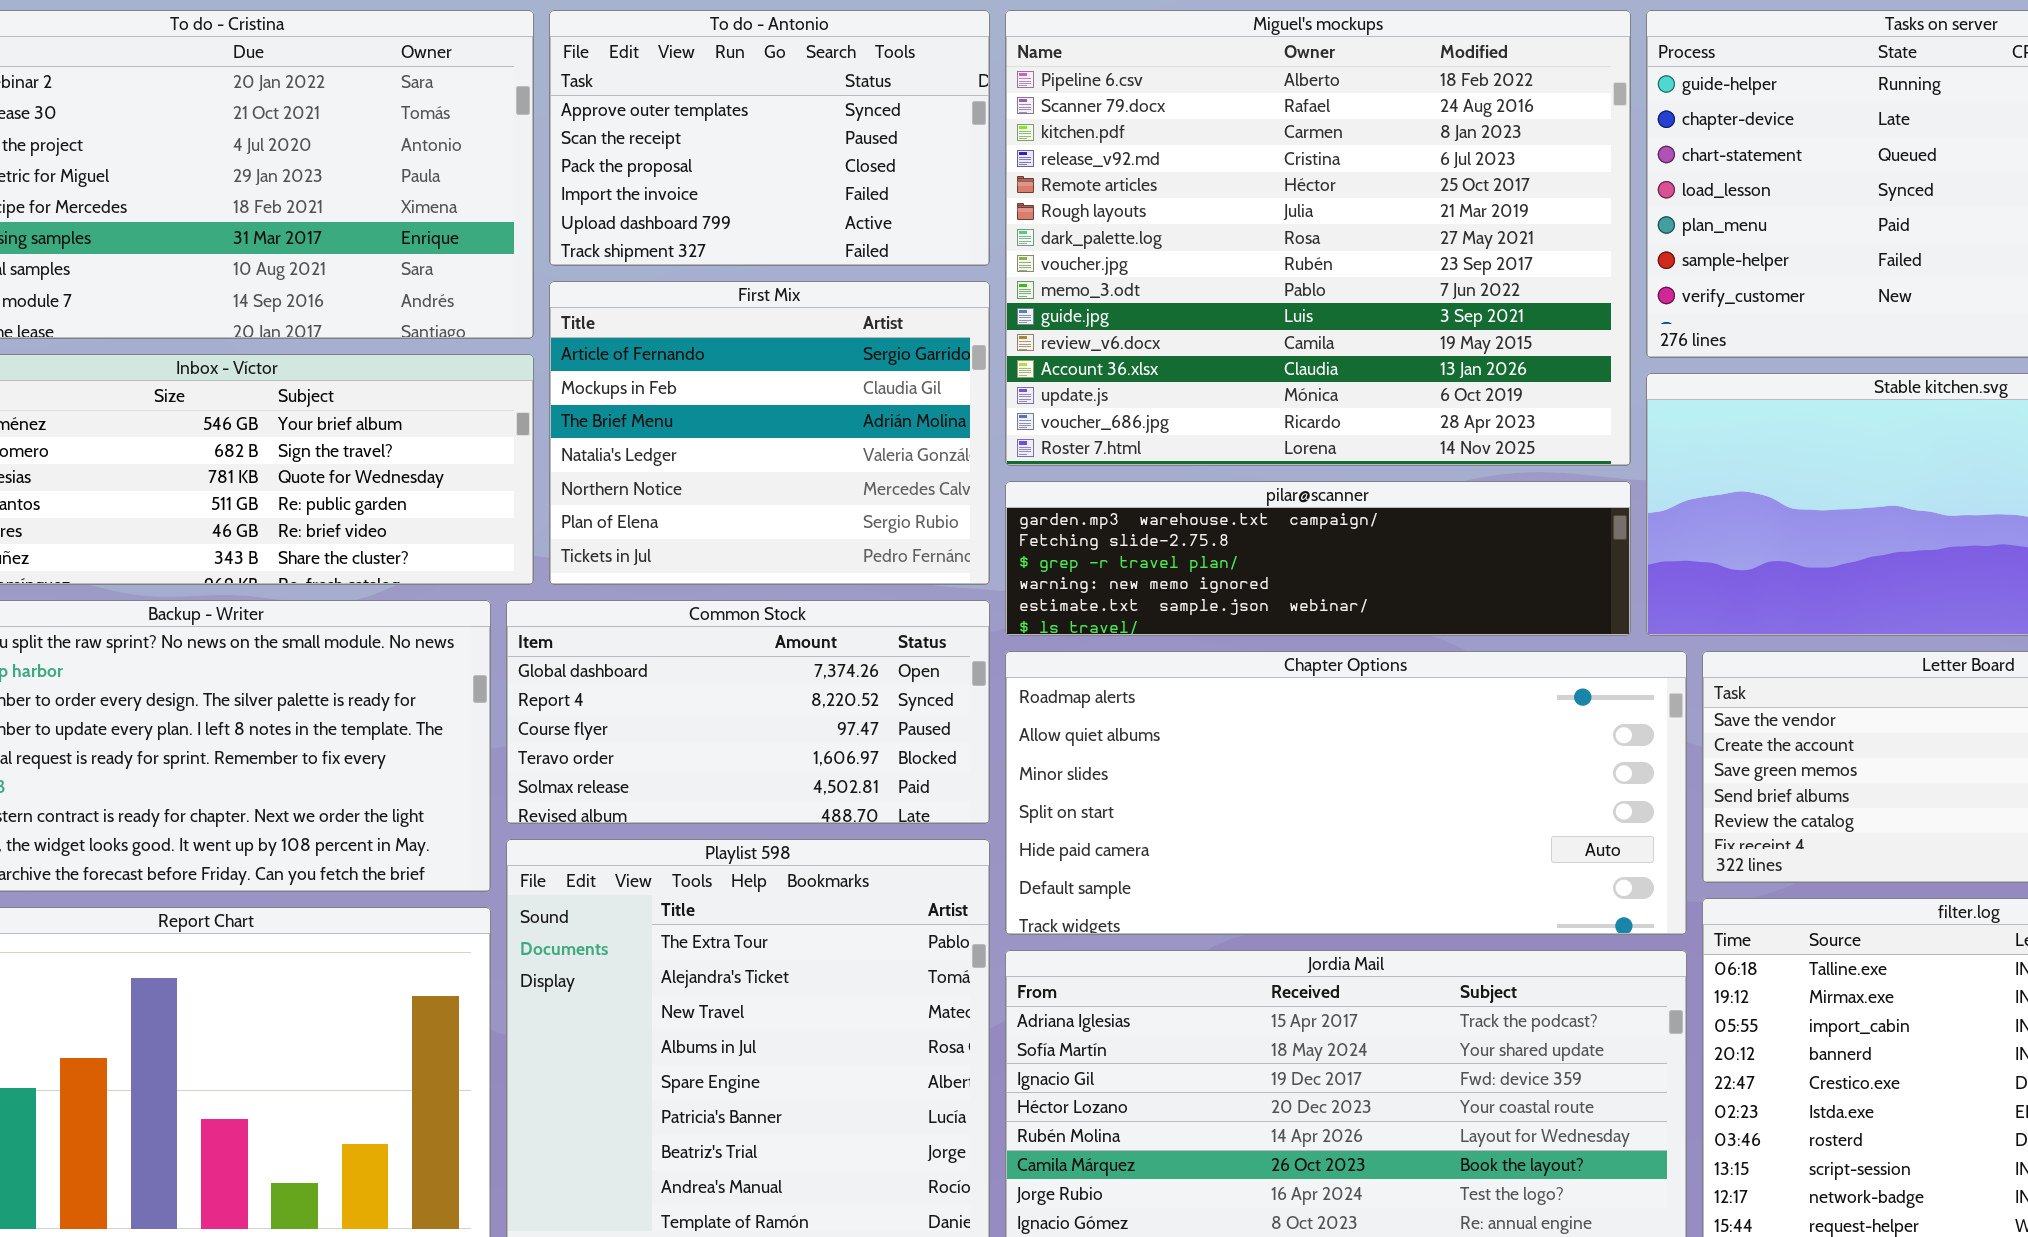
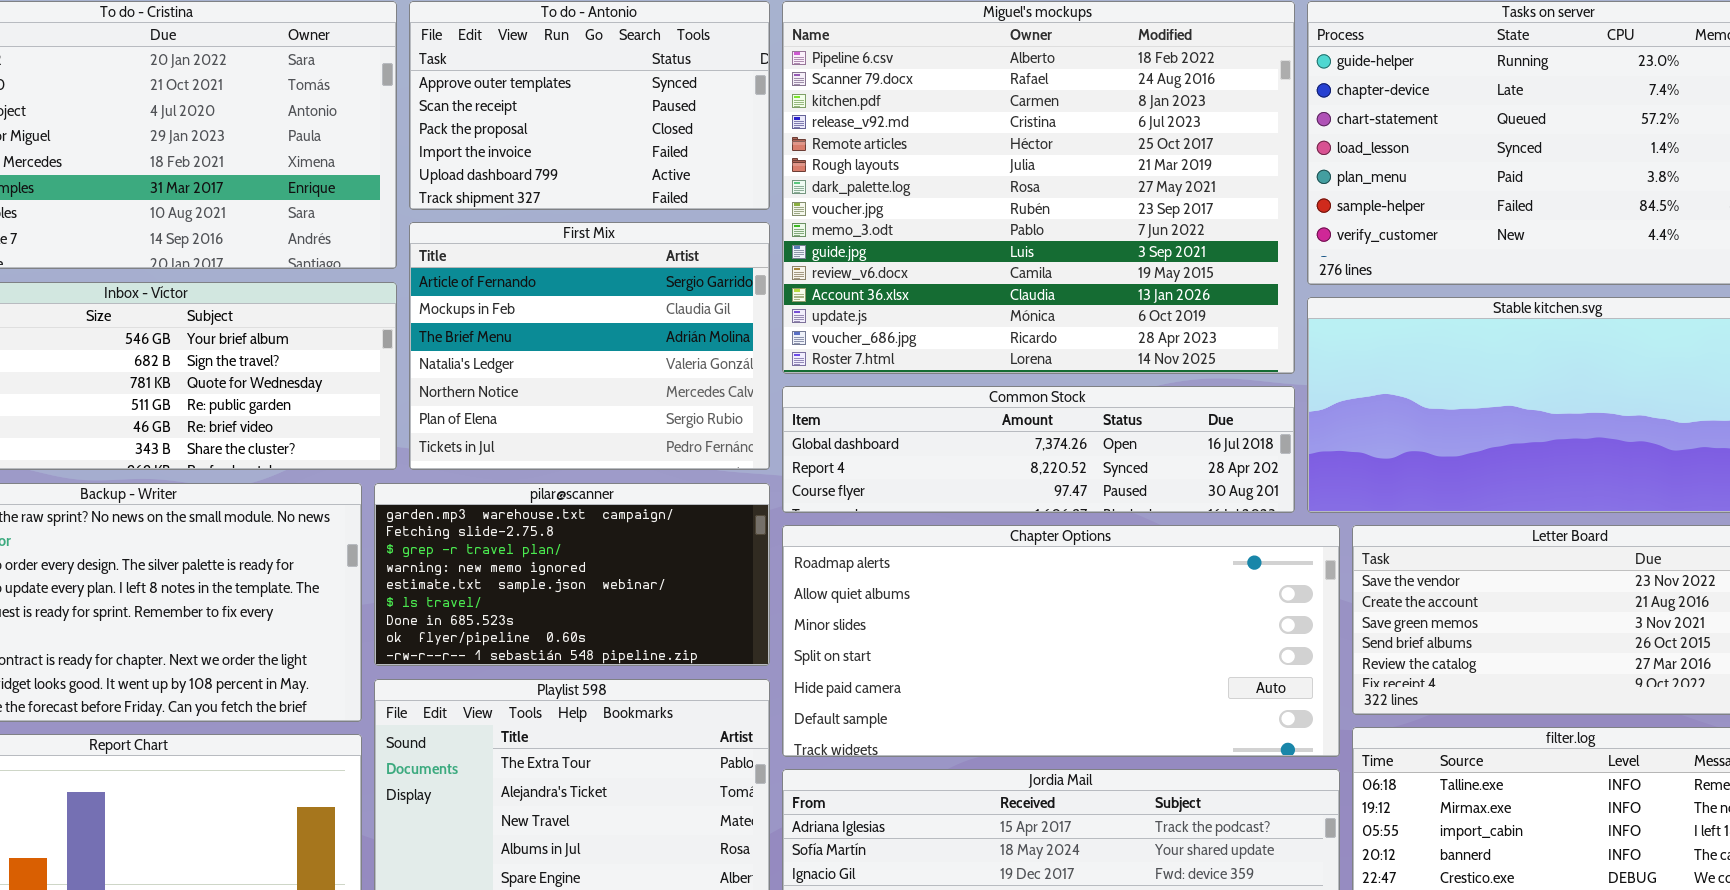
pilar@scanner: [1005,481,1631,636] -> [374,483,770,666], moved, resized
Common Stock: [506,600,990,824] -> [782,386,1295,513], moved, resized

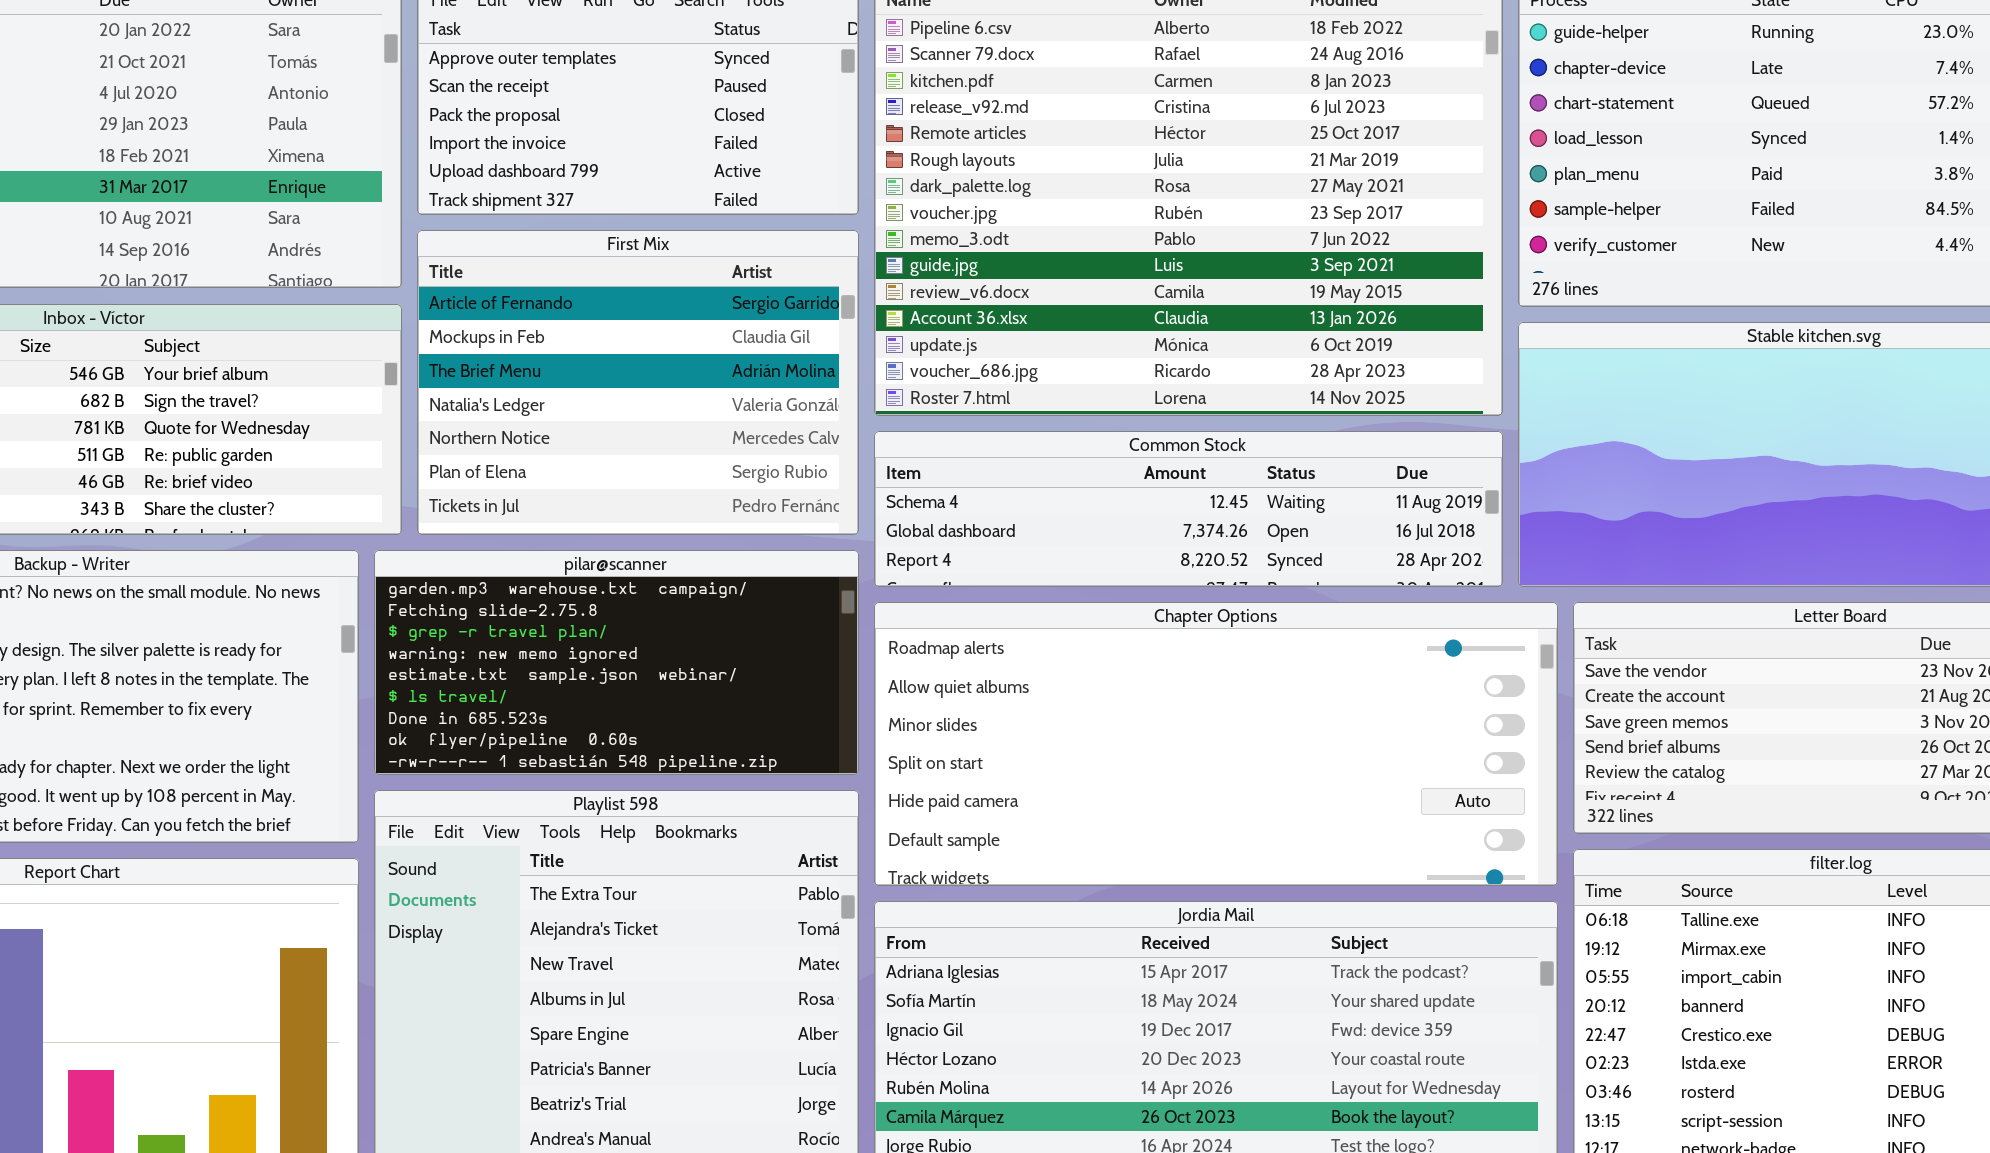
Common Stock: [782,386,1295,513] -> [874,431,1503,587], scrolled up 1 row

